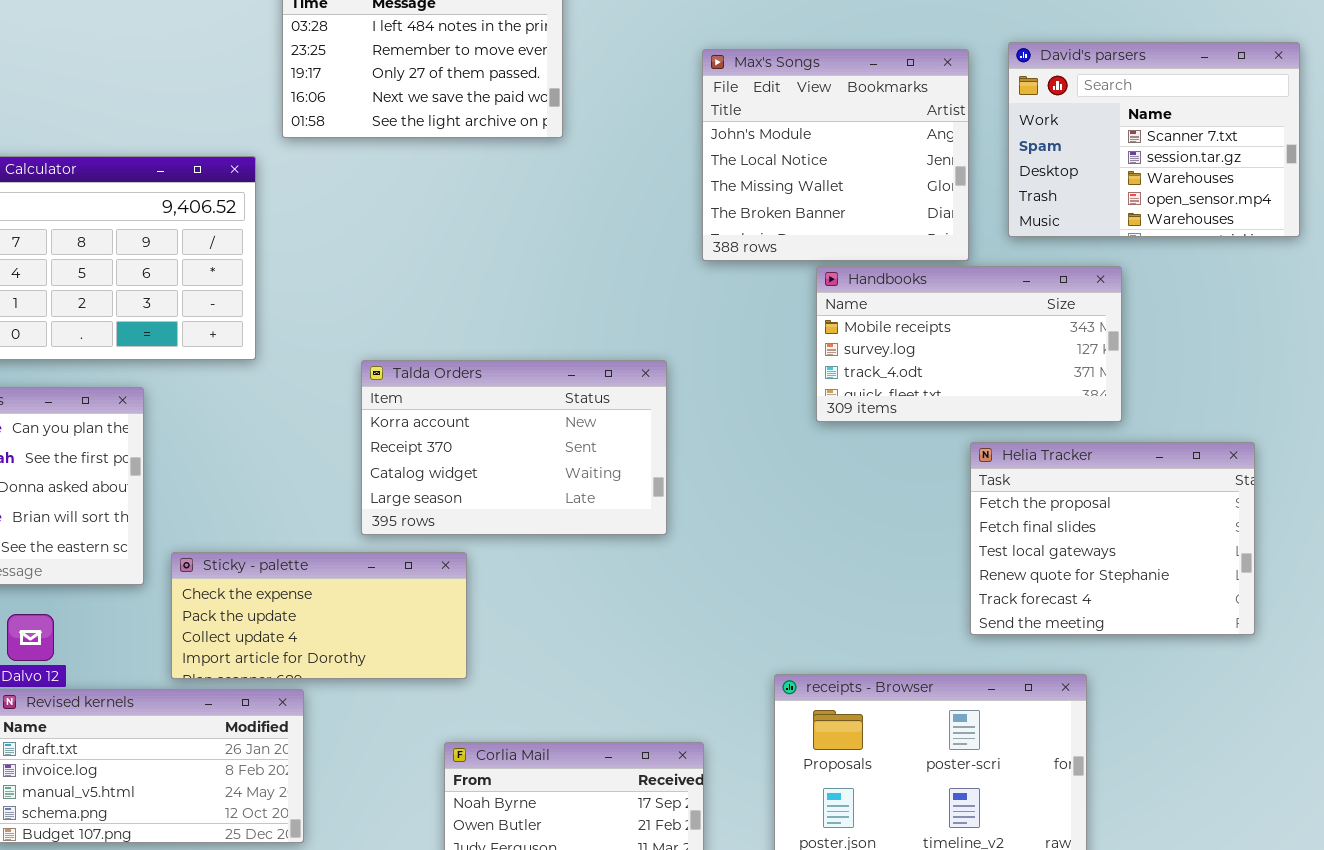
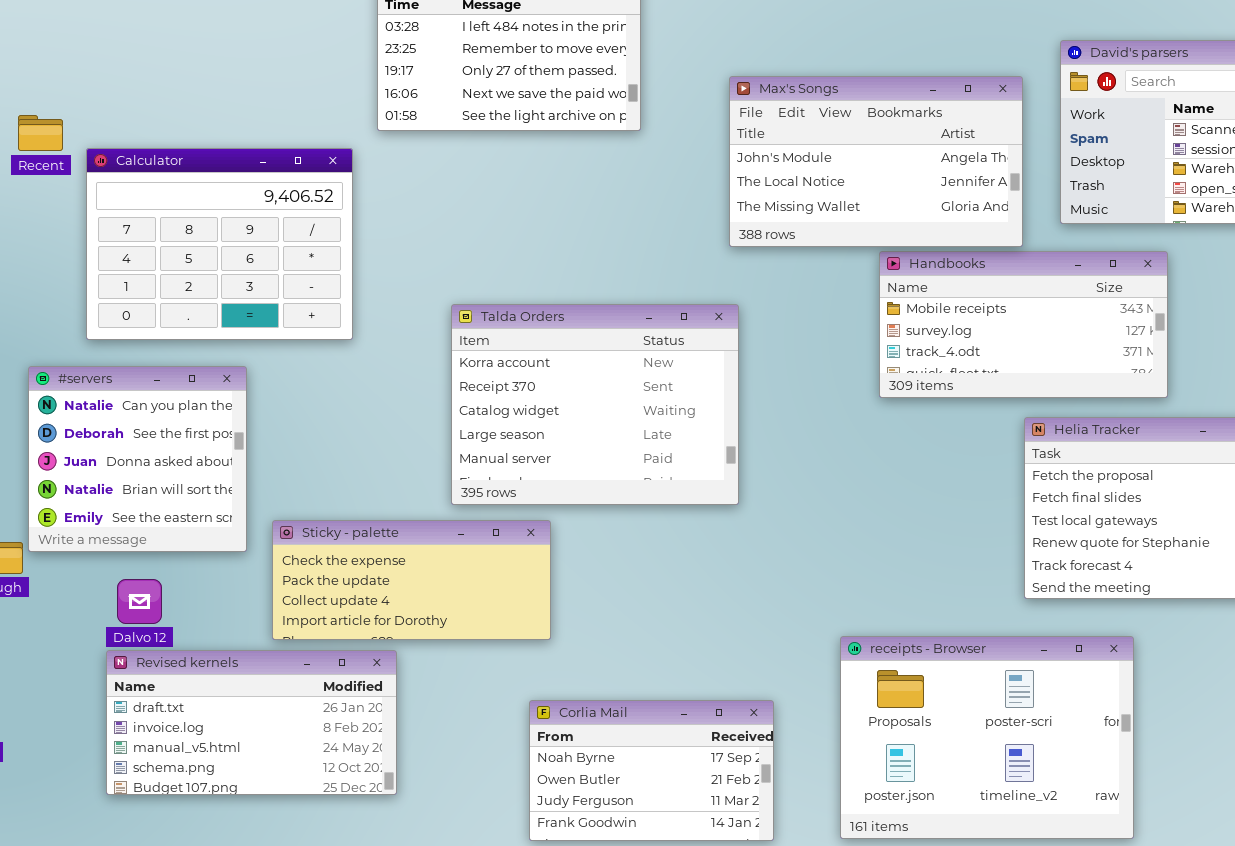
Max's Songs: [702,49,969,261] -> [729,76,1023,247], resized
Talda Orders: [361,360,667,535] -> [451,304,739,505], resized

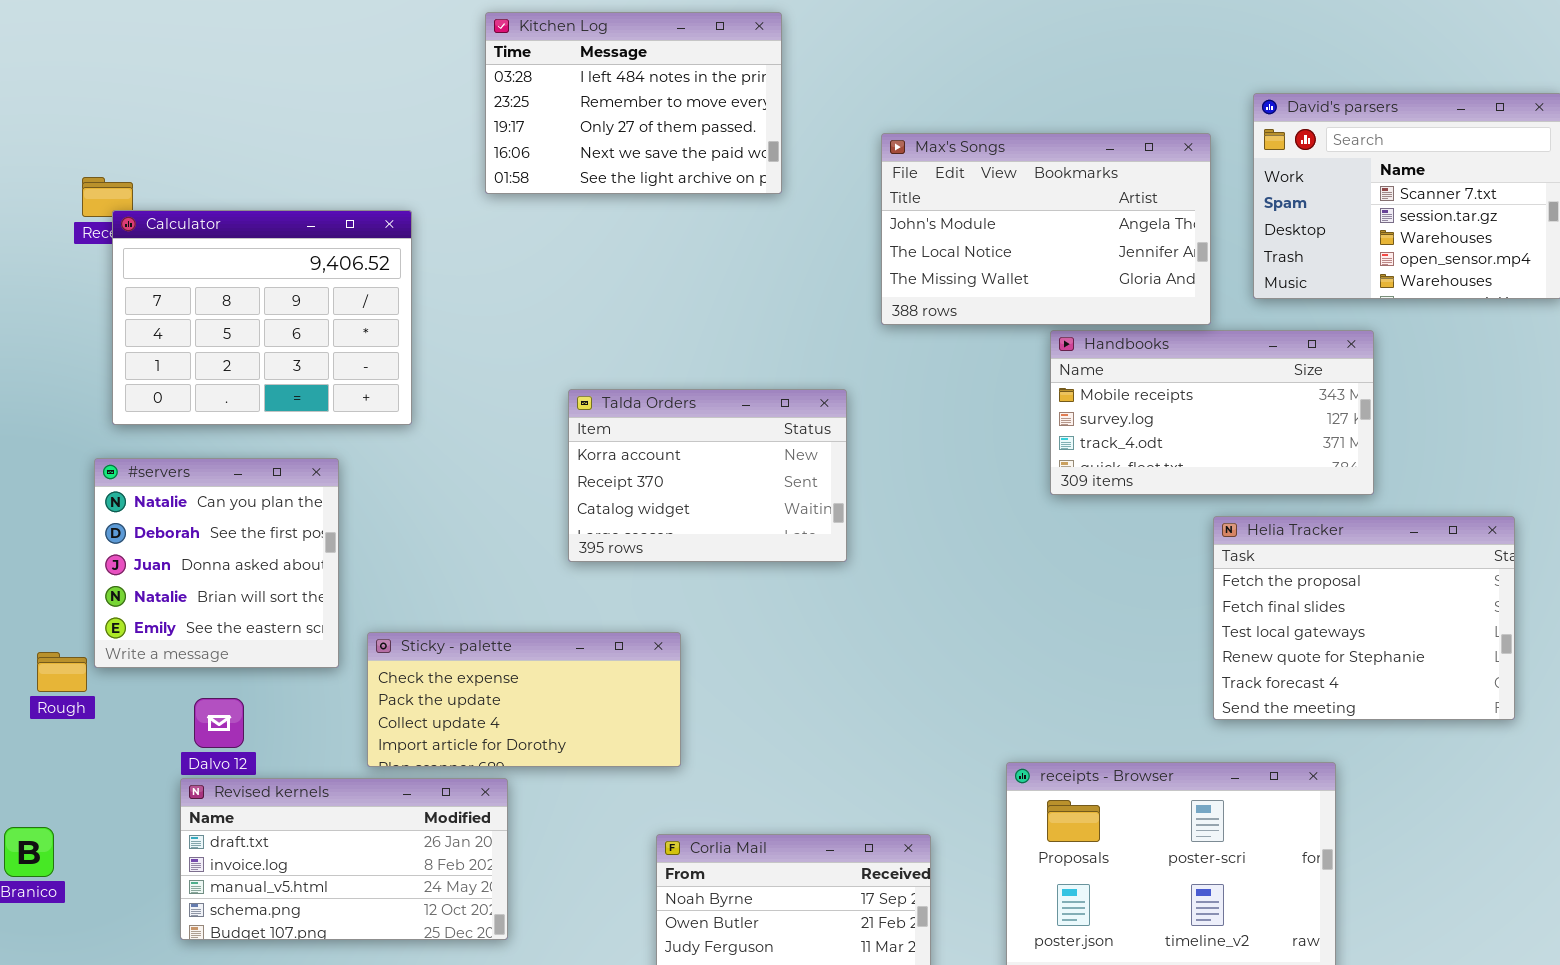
Calculator: [86,148,353,340] -> [112,210,412,425], moved
Talda Orders: [451,304,739,505] -> [568,389,847,562], resized

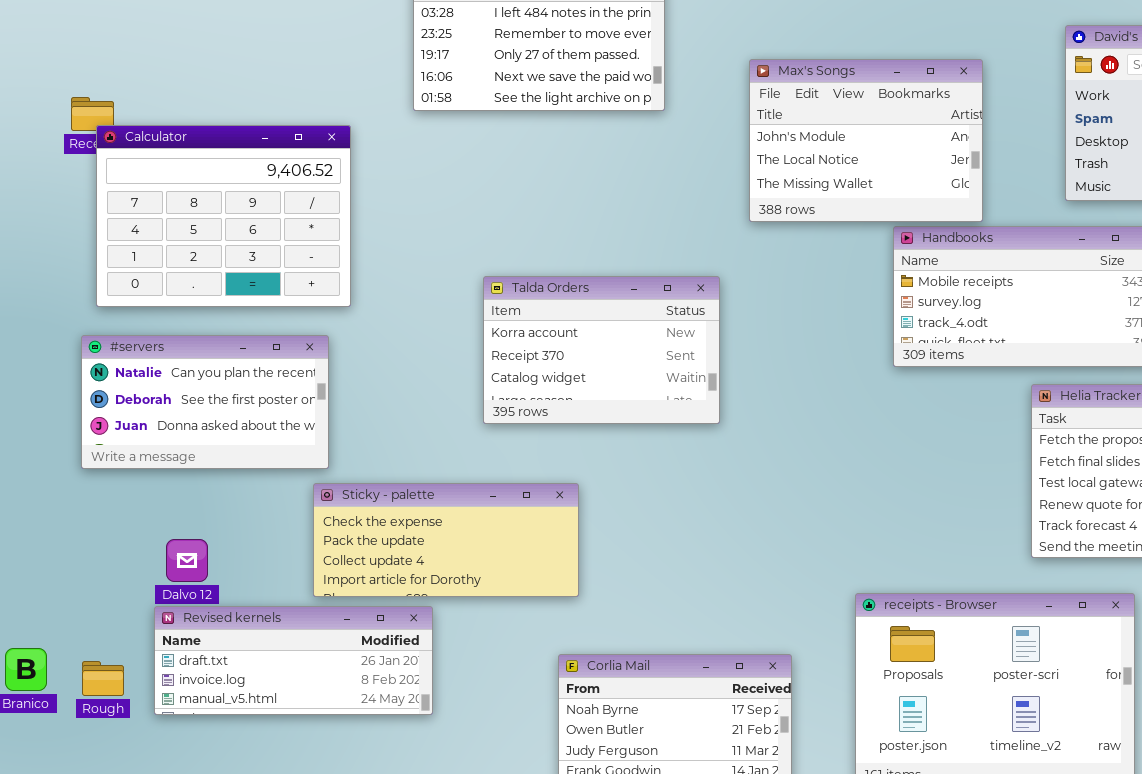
Max's Songs: [881,133,1211,325] -> [749,59,983,222], resized
#servers: [94,458,339,668] -> [81,335,329,469], resized
Rough: [37,652,87,692] -> [82,661,124,696], moved
Revised kernels: [180,778,508,940] -> [154,606,433,715], resized

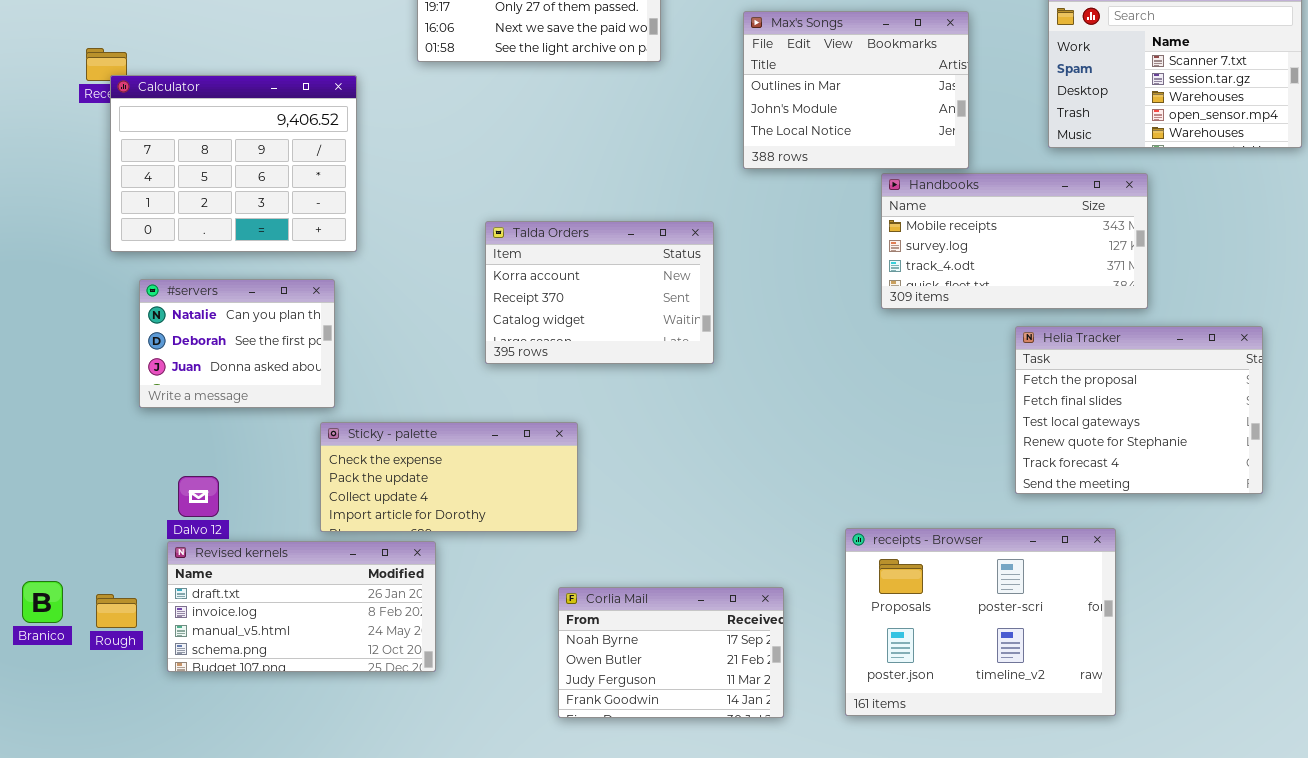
Max's Songs: [749,59,983,222] -> [743,11,969,169], scrolled up 1 row
#servers: [81,335,329,469] -> [139,279,335,408], resized
Revised kernels: [154,606,433,715] -> [167,541,436,672], resized

